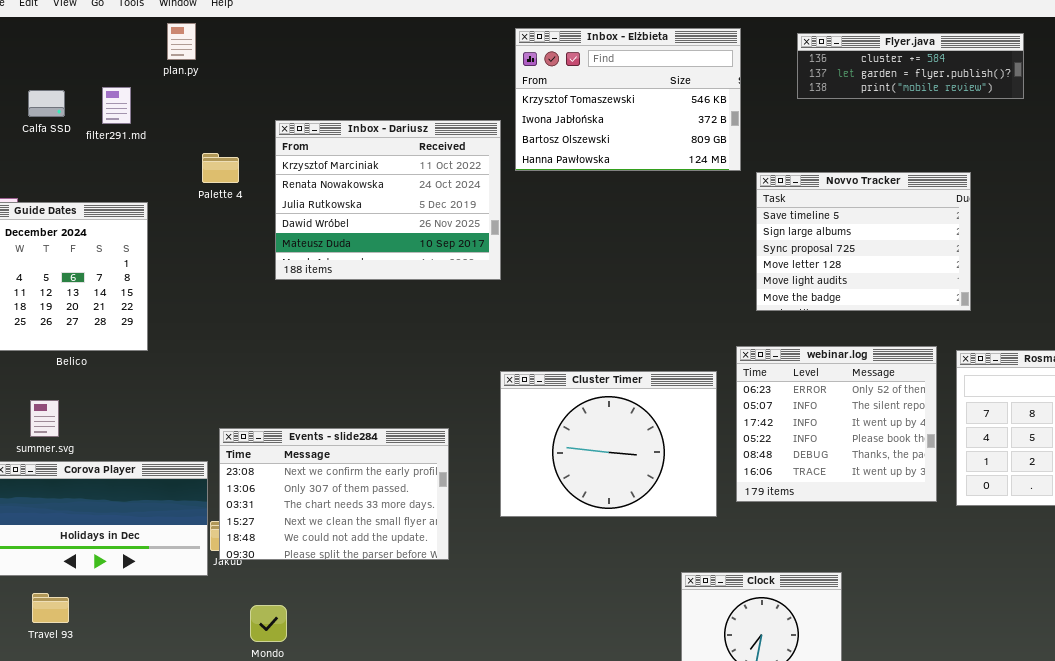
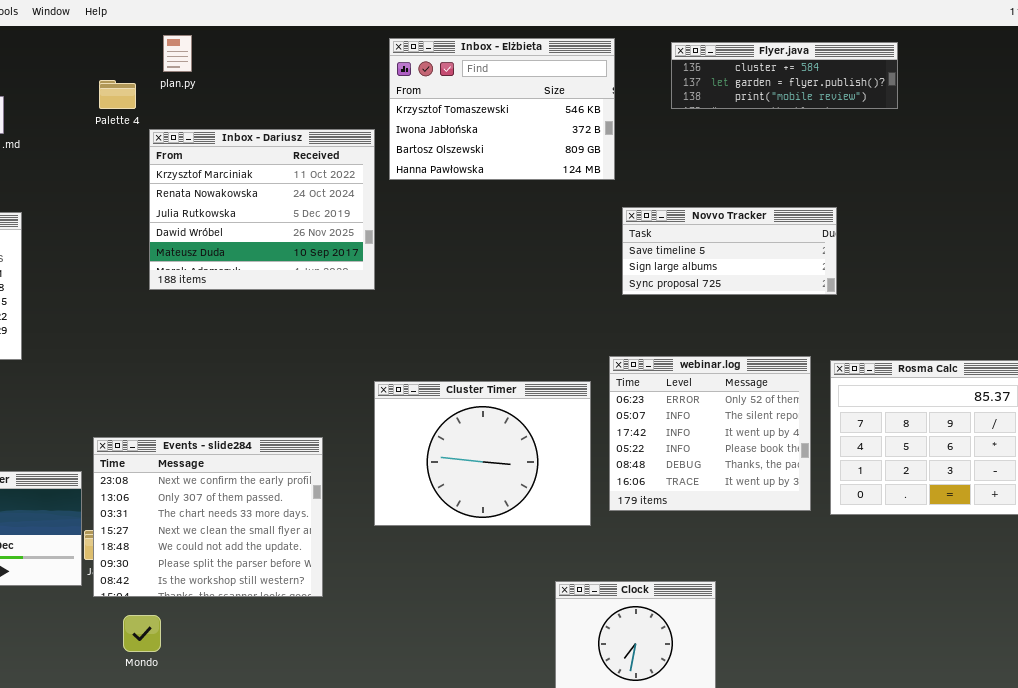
plan.py: [167,23,196,60] -> [163,35,192,72], moved
Palette 4: [202,153,239,183] -> [99,80,136,109], moved
Novvo Tracker: [756,172,971,311] -> [622,207,837,295], moved, resized
Events - slide284: [219,428,449,560] -> [93,437,323,597], resized

